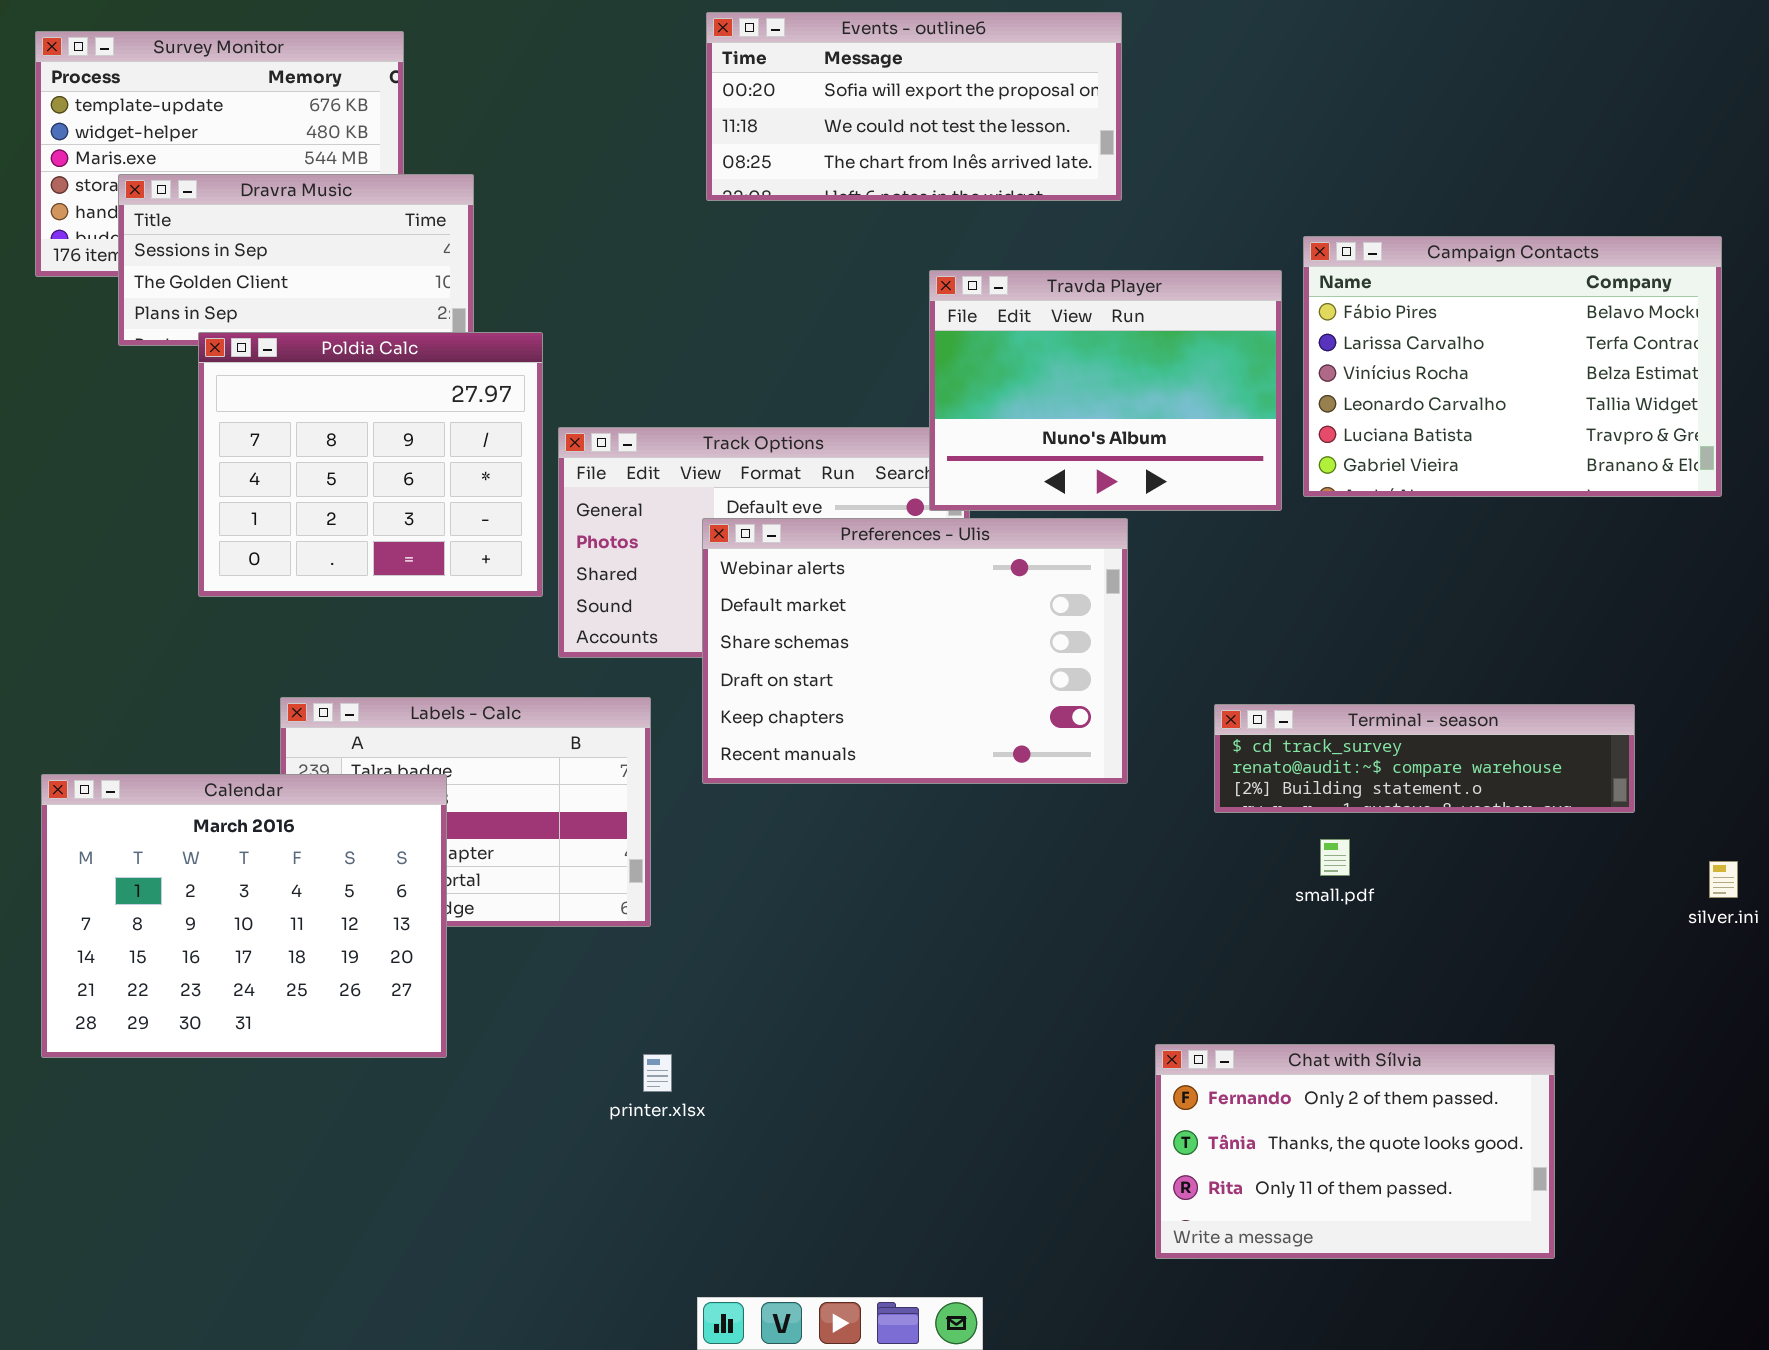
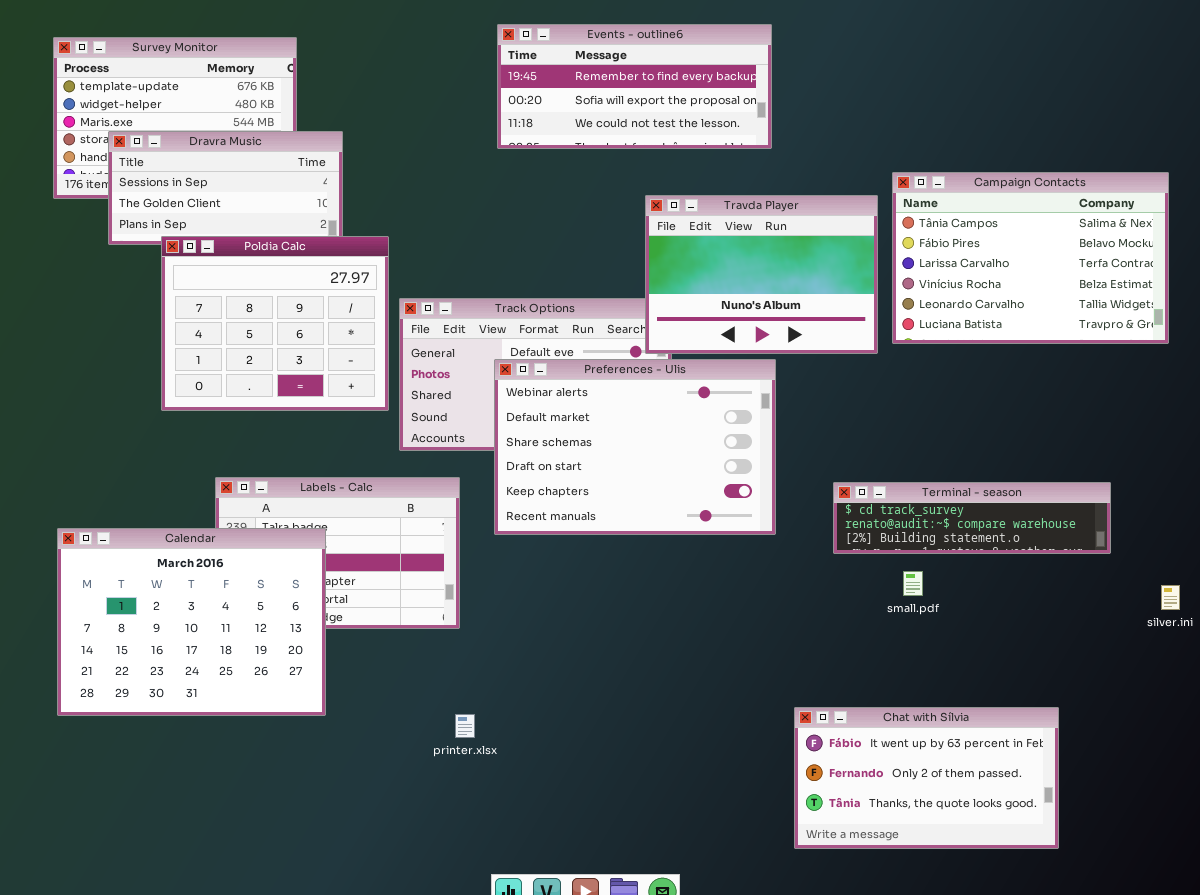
Events - outline6: [706,12,1122,201] -> [497,24,772,149], scrolled up 1 row
Campaign Contacts: [1303,236,1722,497] -> [892,172,1169,344], scrolled up 1 row
Chat with Sílvia: [1155,1044,1555,1259] -> [794,707,1059,849], scrolled up 1 row

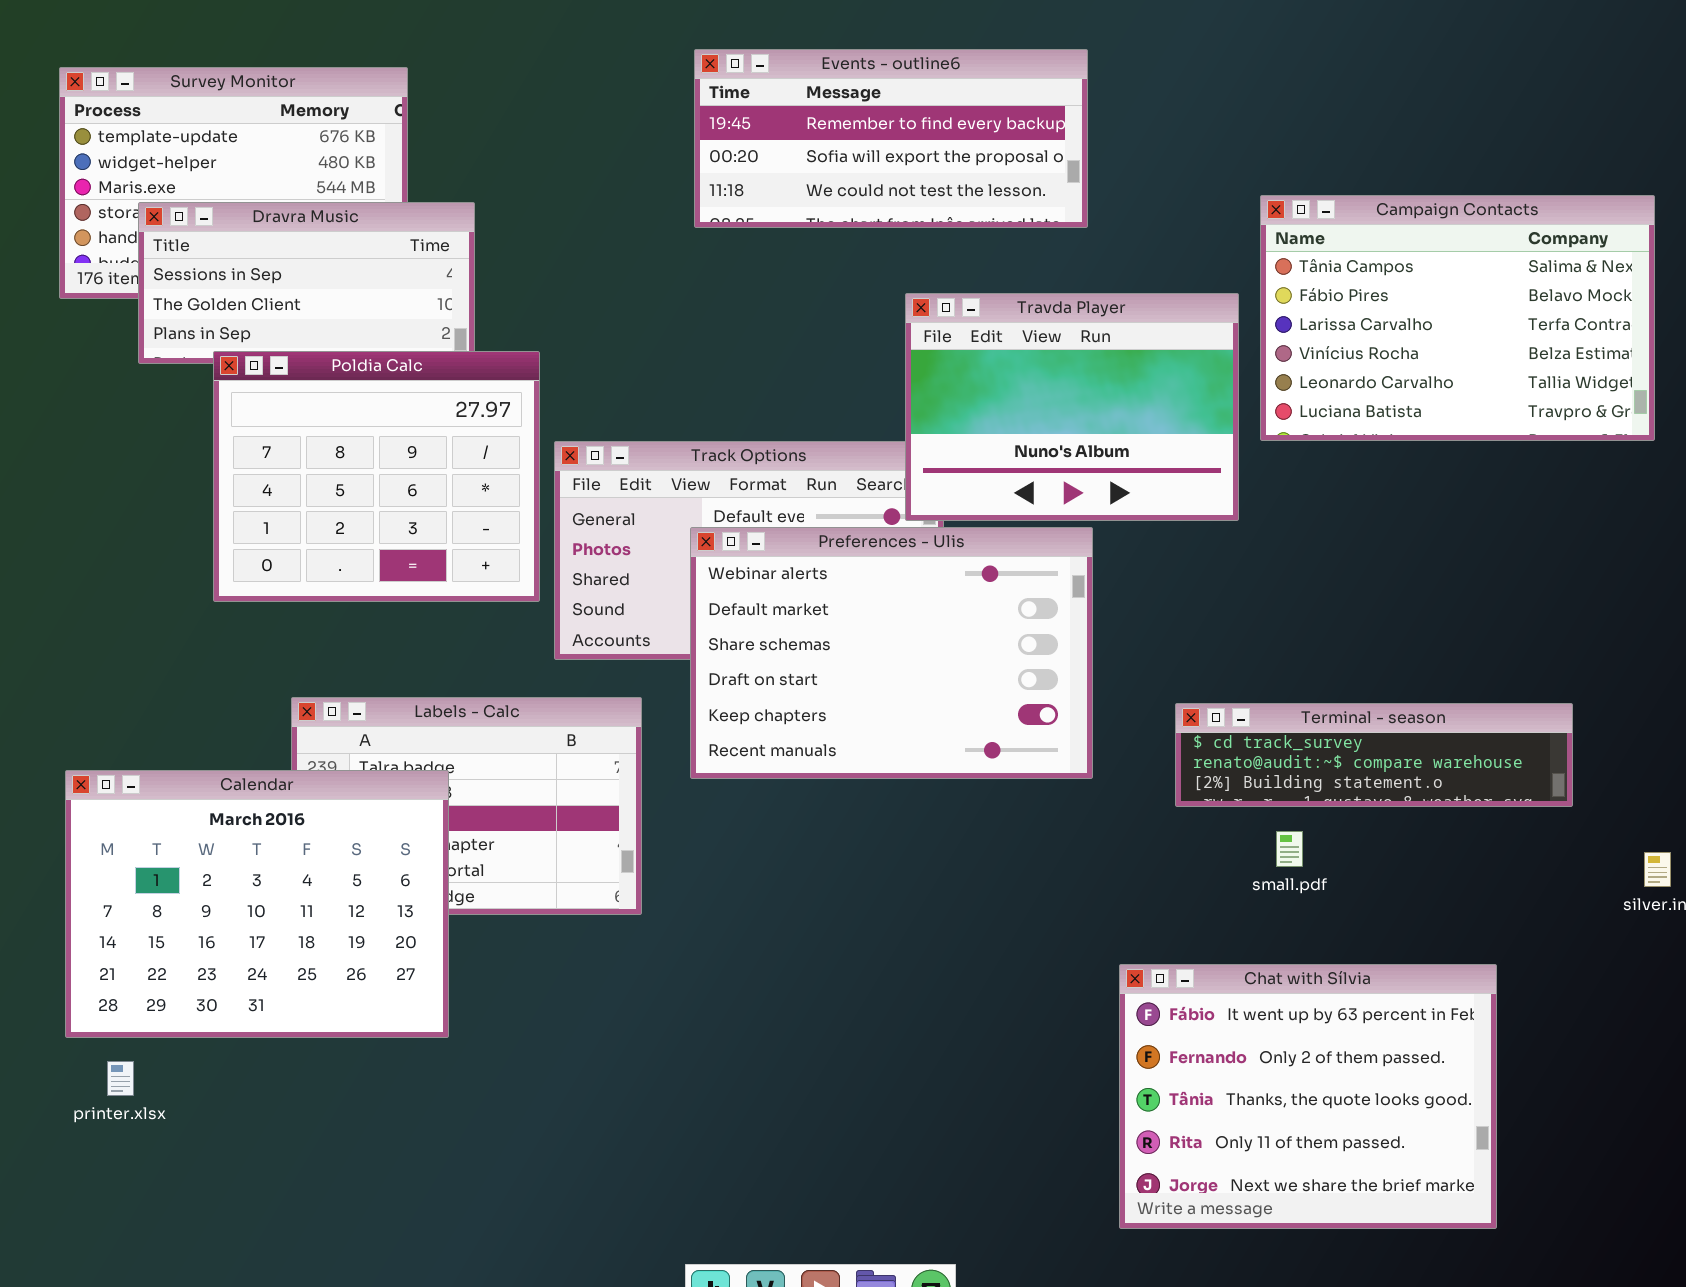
Campaign Contacts: [892,172,1169,344] -> [1260,195,1655,441], moved
Chat with Sílvia: [794,707,1059,849] -> [1119,964,1497,1229], resized
printer.xlsx: [455,714,475,738] -> [107,1061,134,1096], moved

